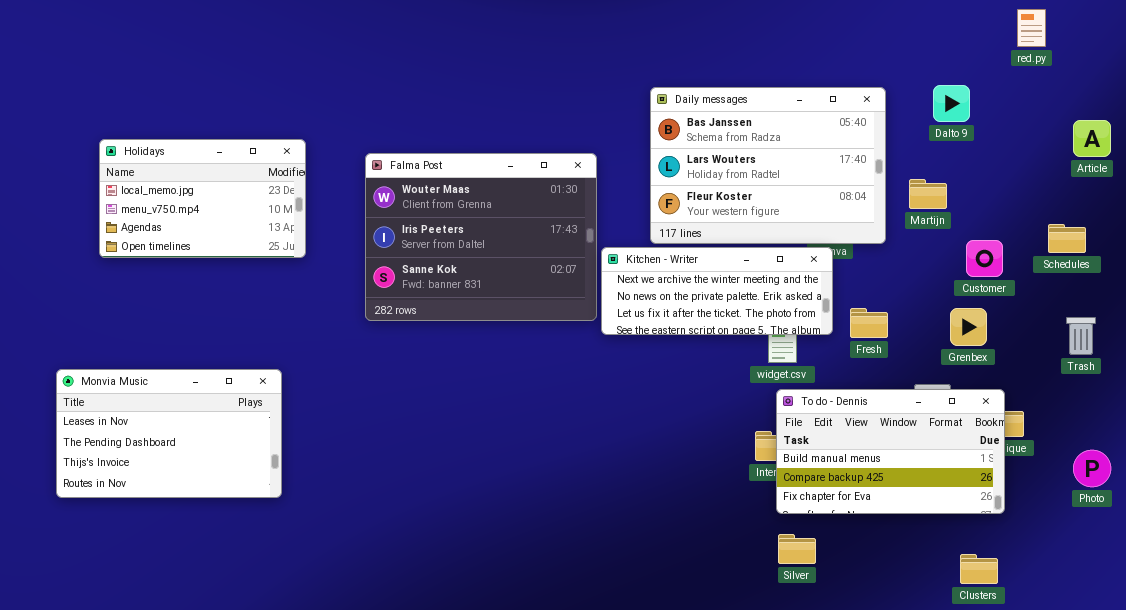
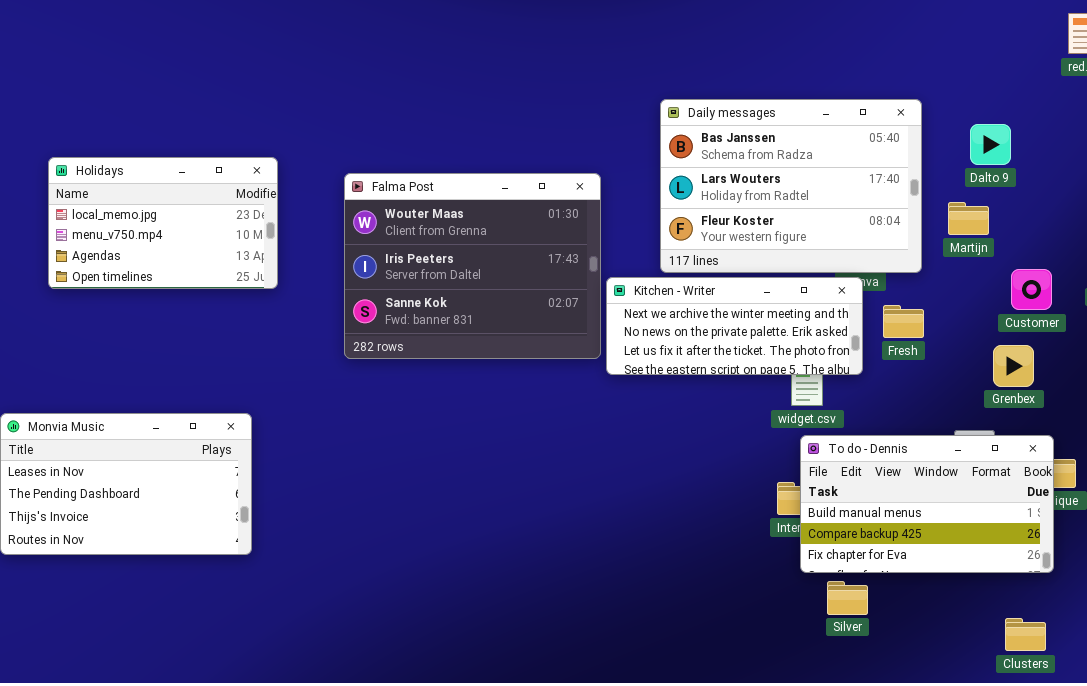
Dalto 9: [933,85,970,122] -> [970,124,1011,165], moved
Fresh: [850,308,888,338] -> [883,305,924,338], moved
Silver: [778,534,816,564] -> [827,581,868,615], moved

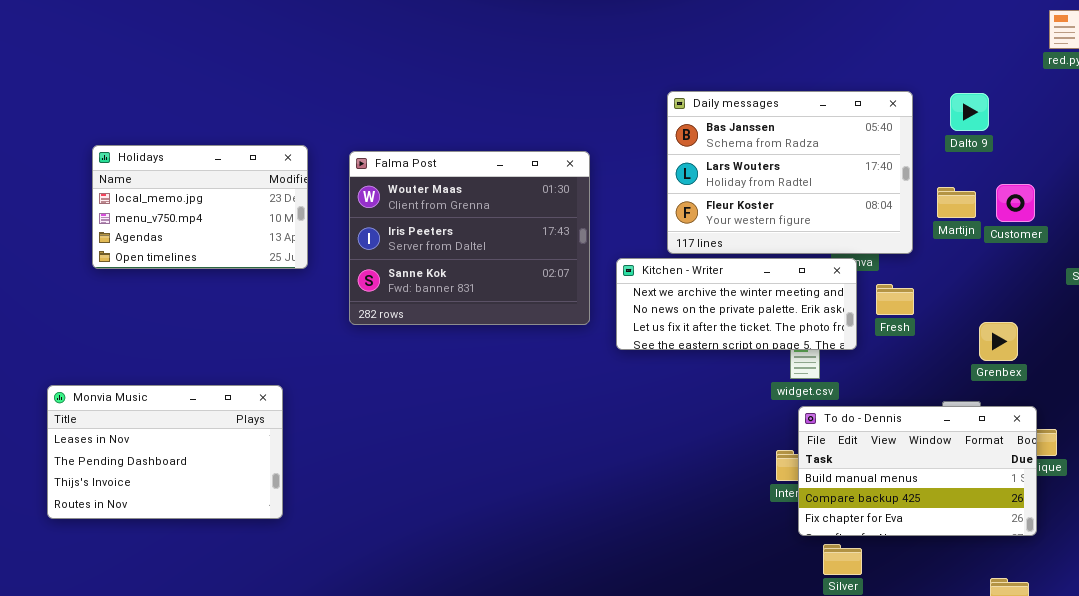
Dalto 9: [970,124,1011,165] -> [950,93,989,131], moved
Falma Post: [344,173,601,359] -> [349,151,590,325], moved
Customer: [1011,269,1052,310] -> [996,184,1035,222], moved

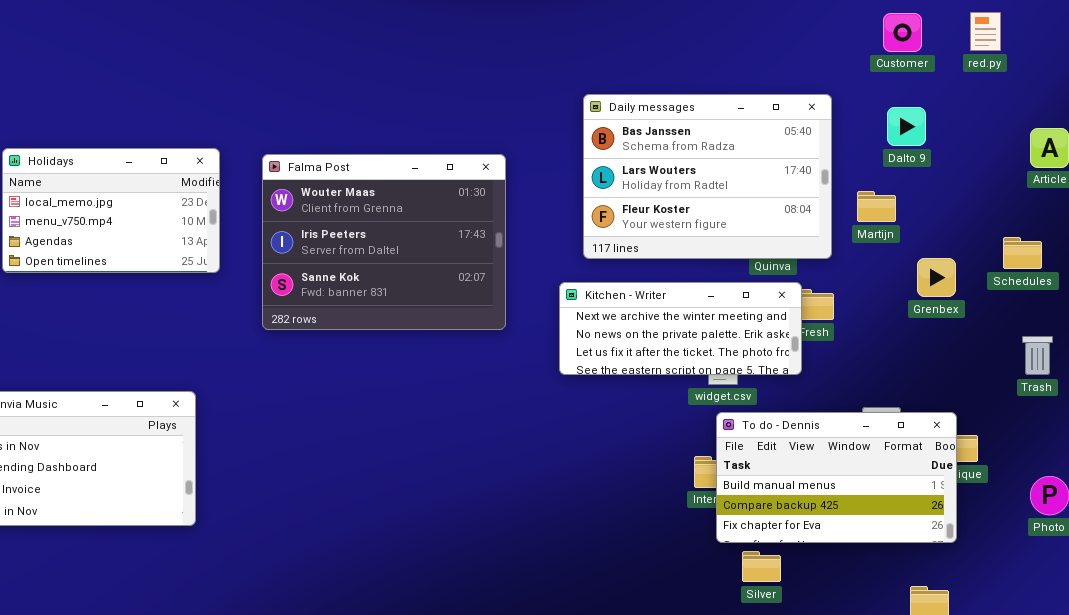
Dalto 9: [950,93,989,131] -> [887,107,926,146], moved
Customer: [996,184,1035,222] -> [883,13,922,52], moved
Kitchen - Writer: [616,258,857,350] -> [559,282,802,375], moved
Grenbex: [979,322,1018,361] -> [917,258,956,297], moved

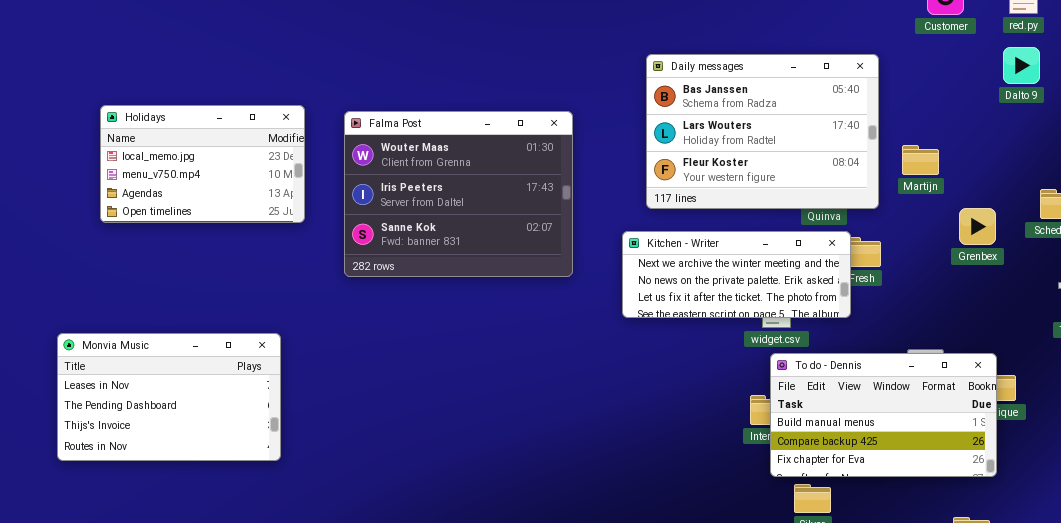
Dalto 9: [887,107,926,146] -> [1003,47,1040,84], moved

